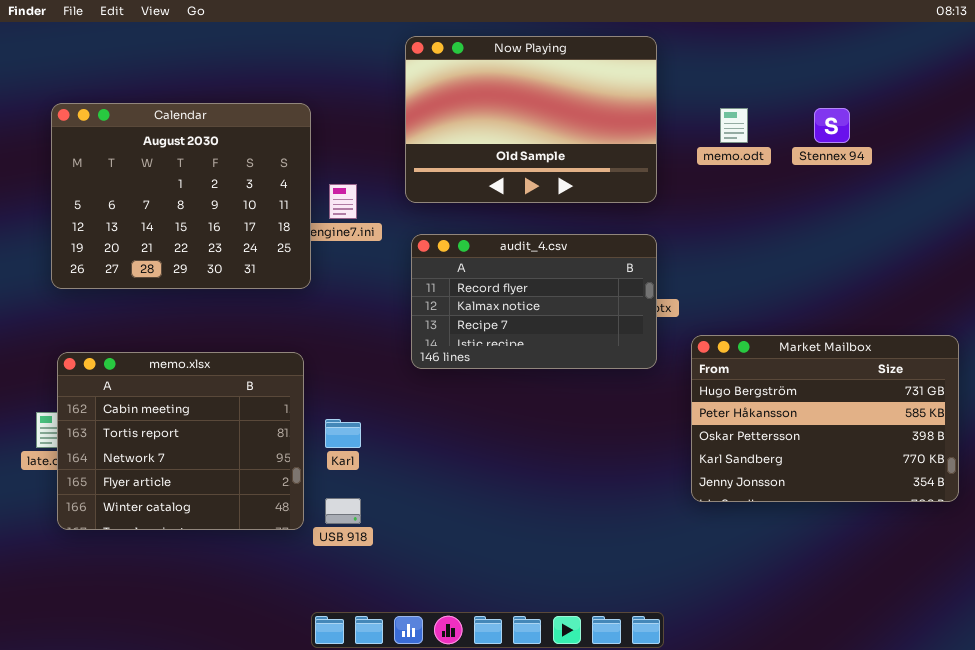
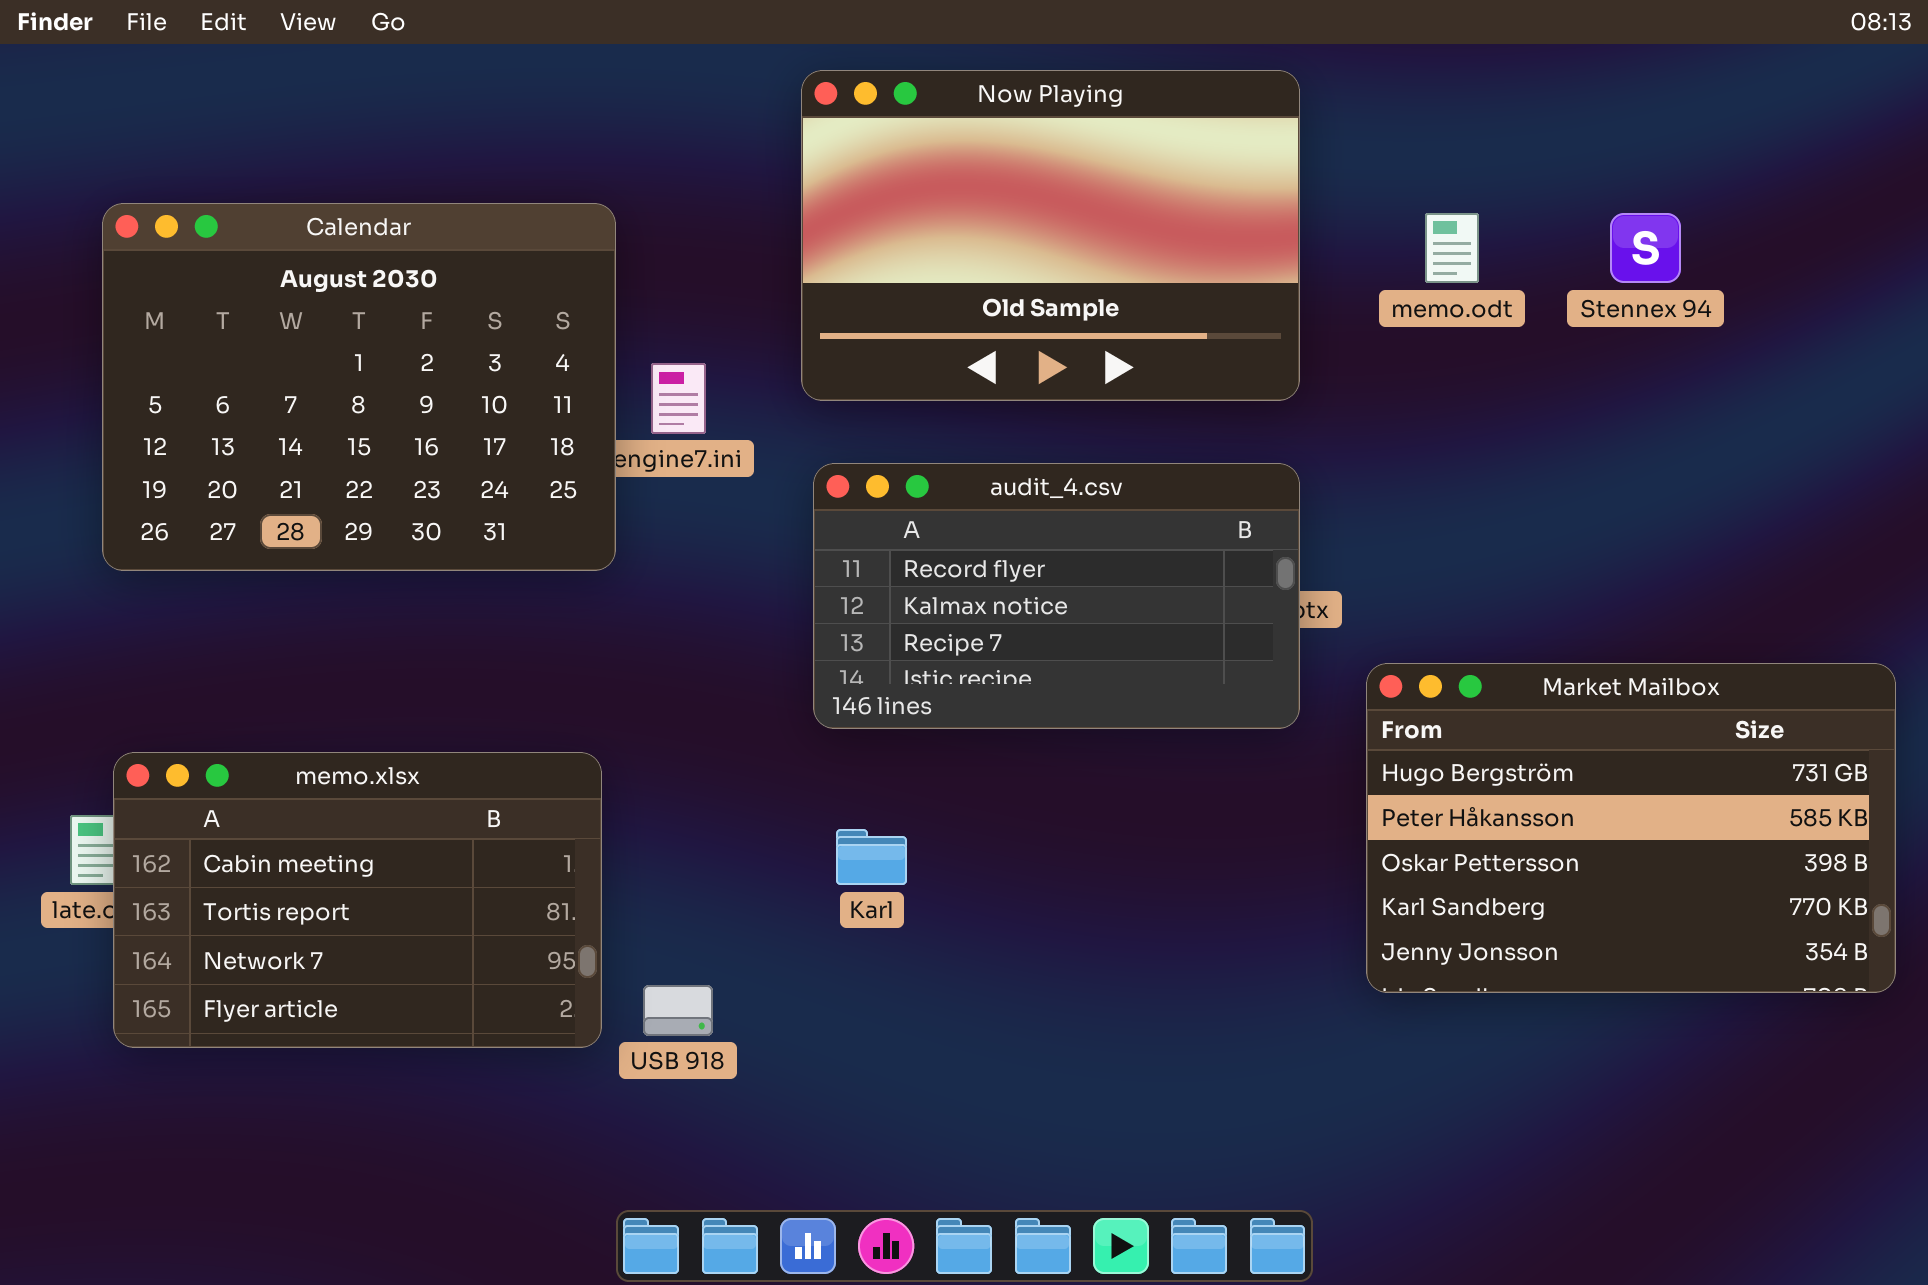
memo.xlsx: [57,352,304,530] -> [113,752,602,1048], resized
Karl: [325,419,361,448] -> [836,829,907,885], moved

